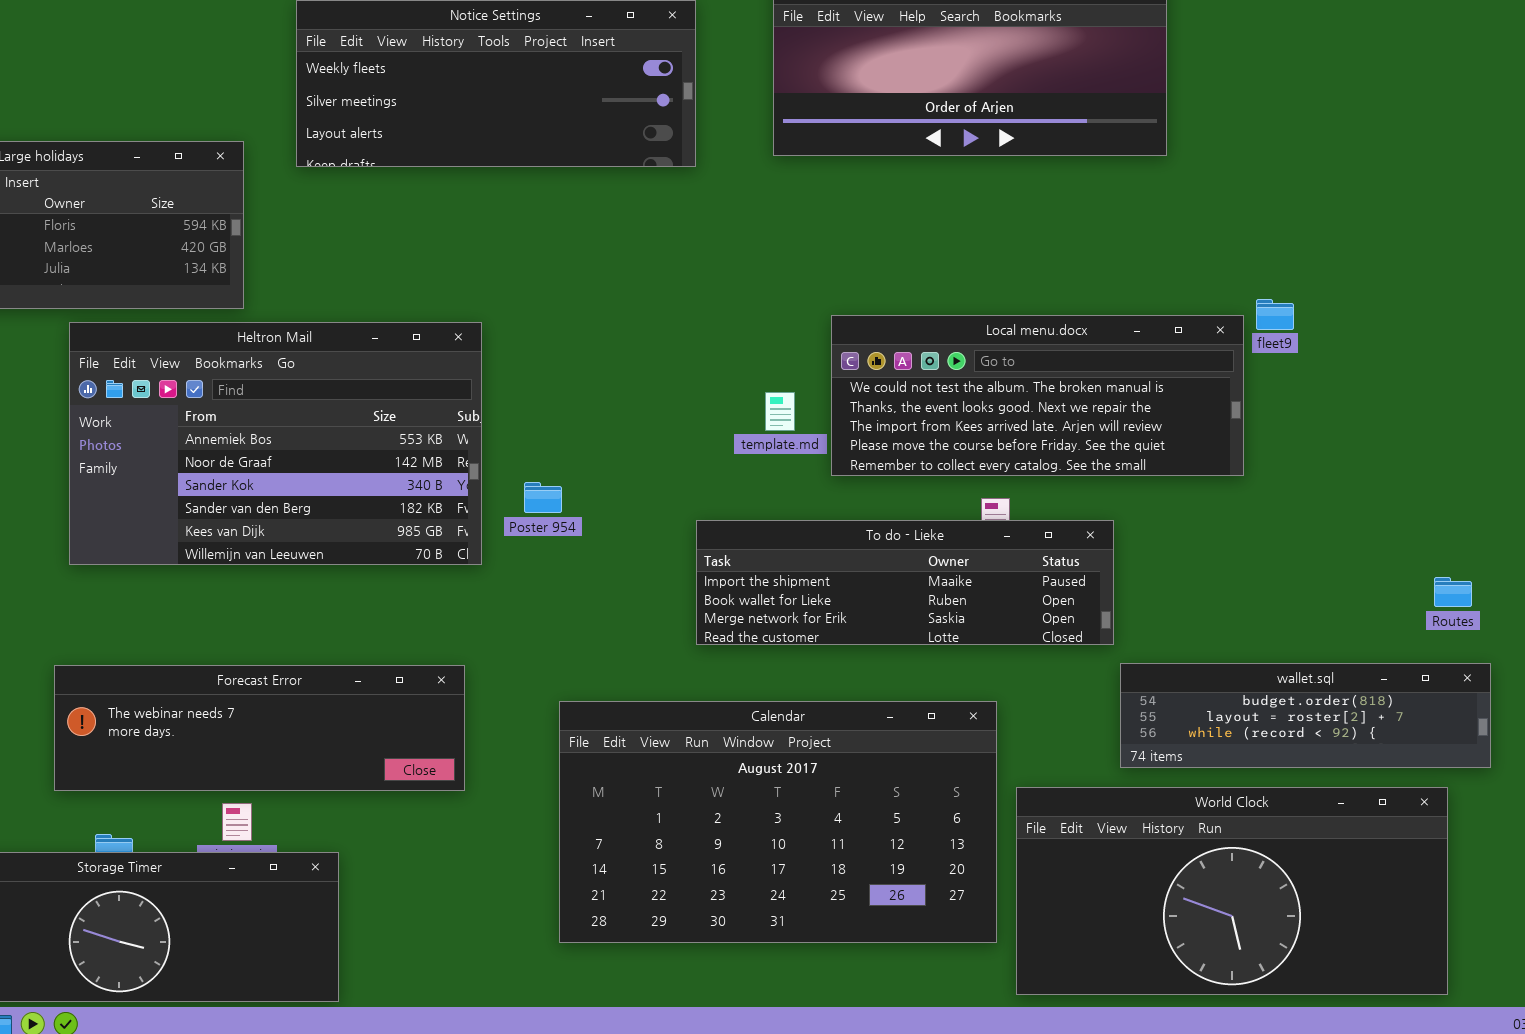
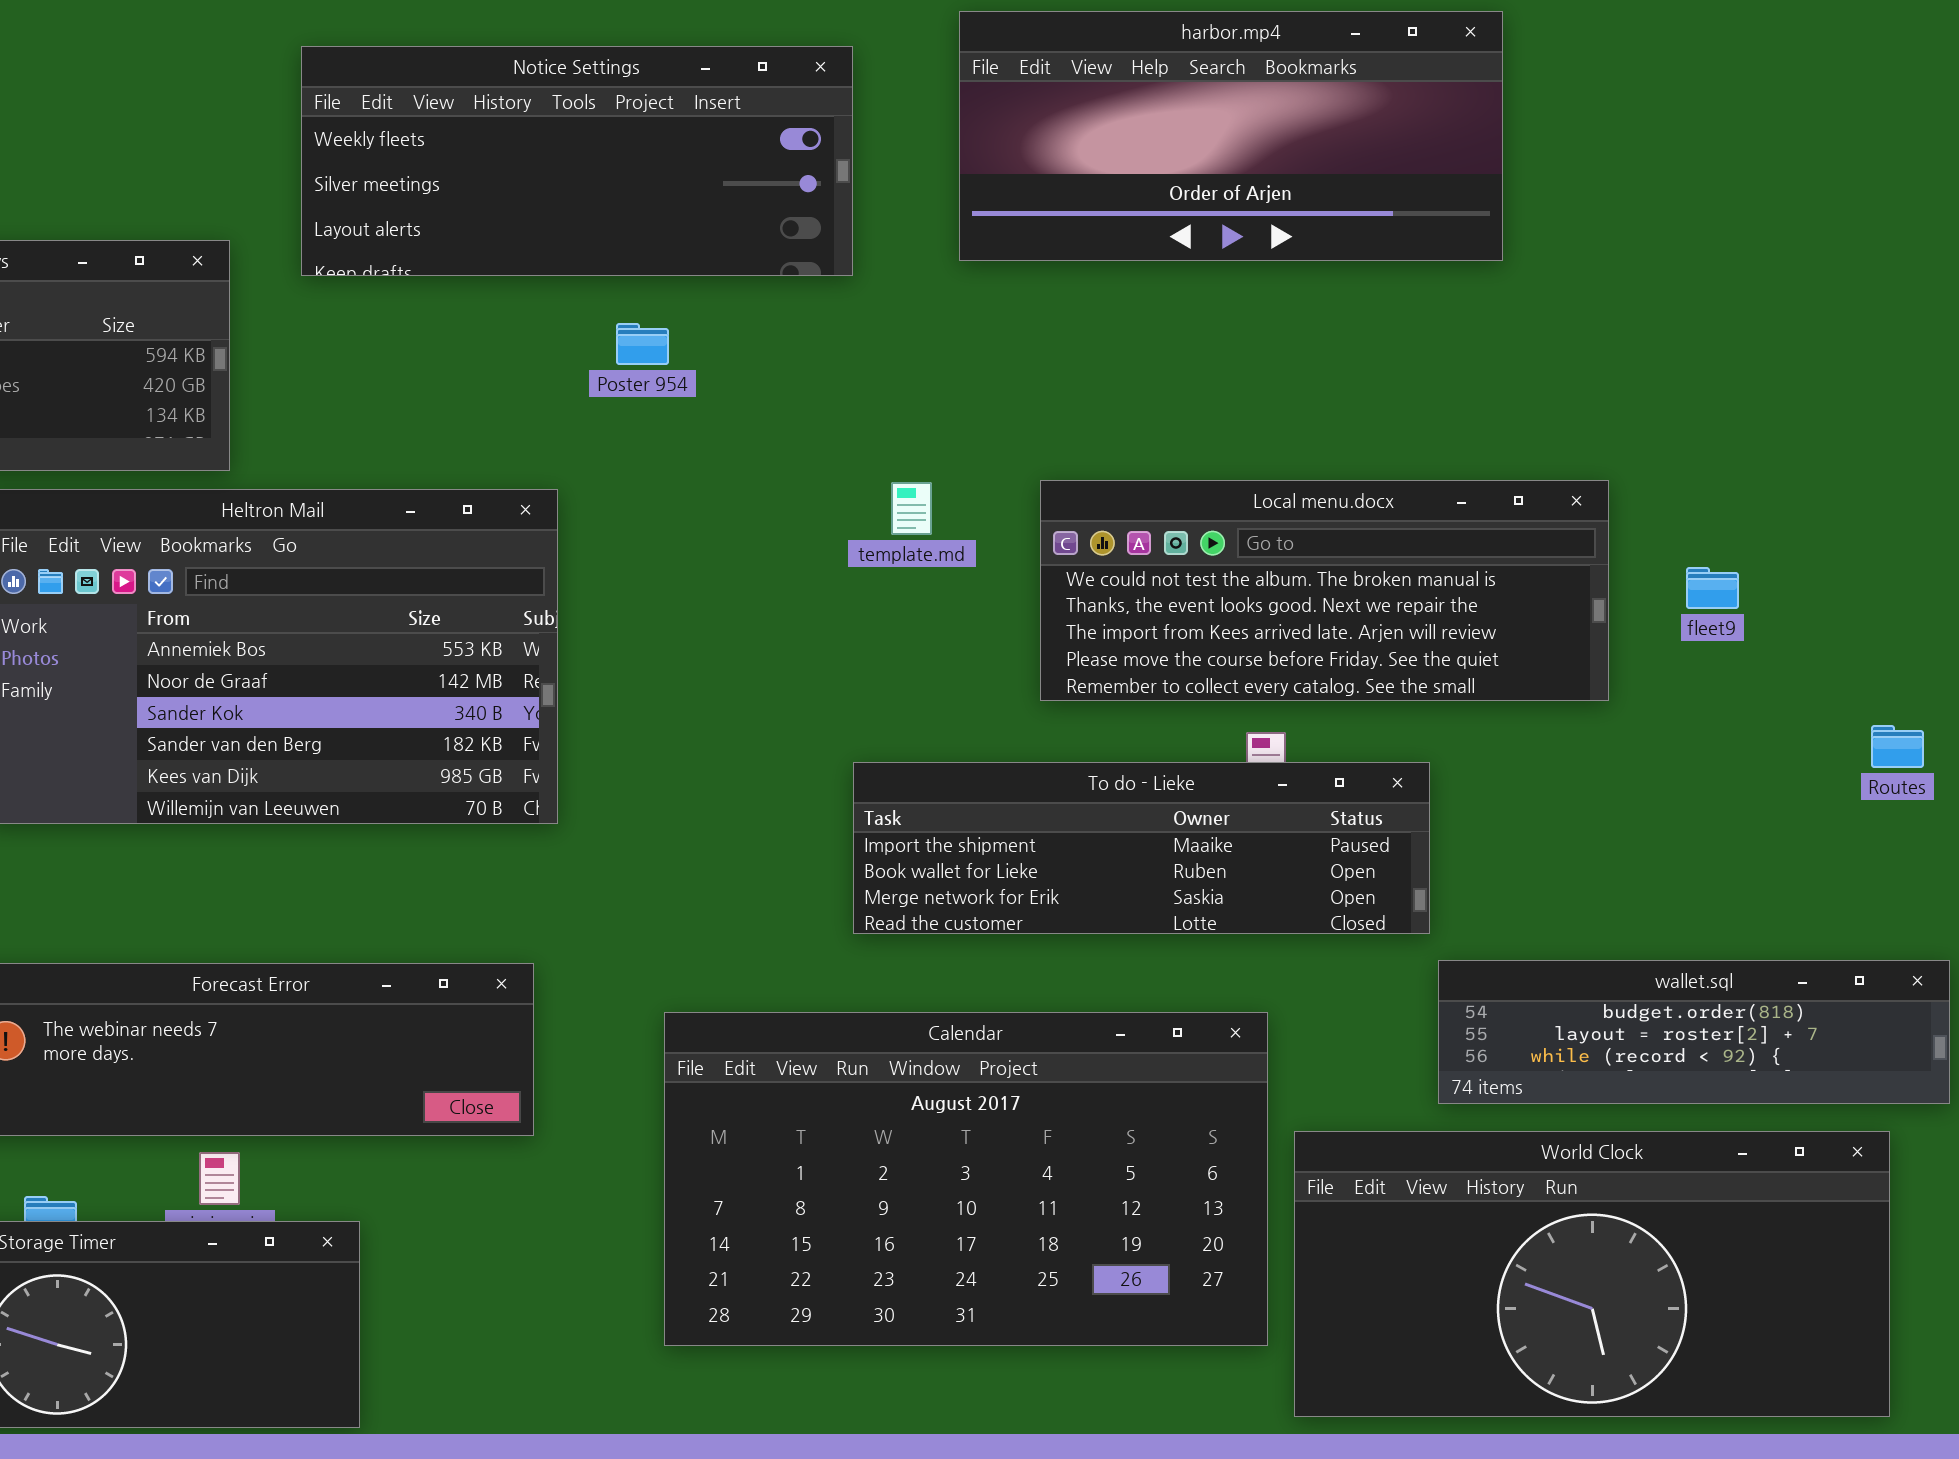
fleet9: [1256,299,1294,330] -> [1686,567,1739,609], moved
template.md: [765,392,795,431] -> [891,482,932,535], moved
Poster 954: [524,482,562,513] -> [616,323,669,365], moved
Routes: [1434,577,1472,607] -> [1871,725,1924,768], moved

